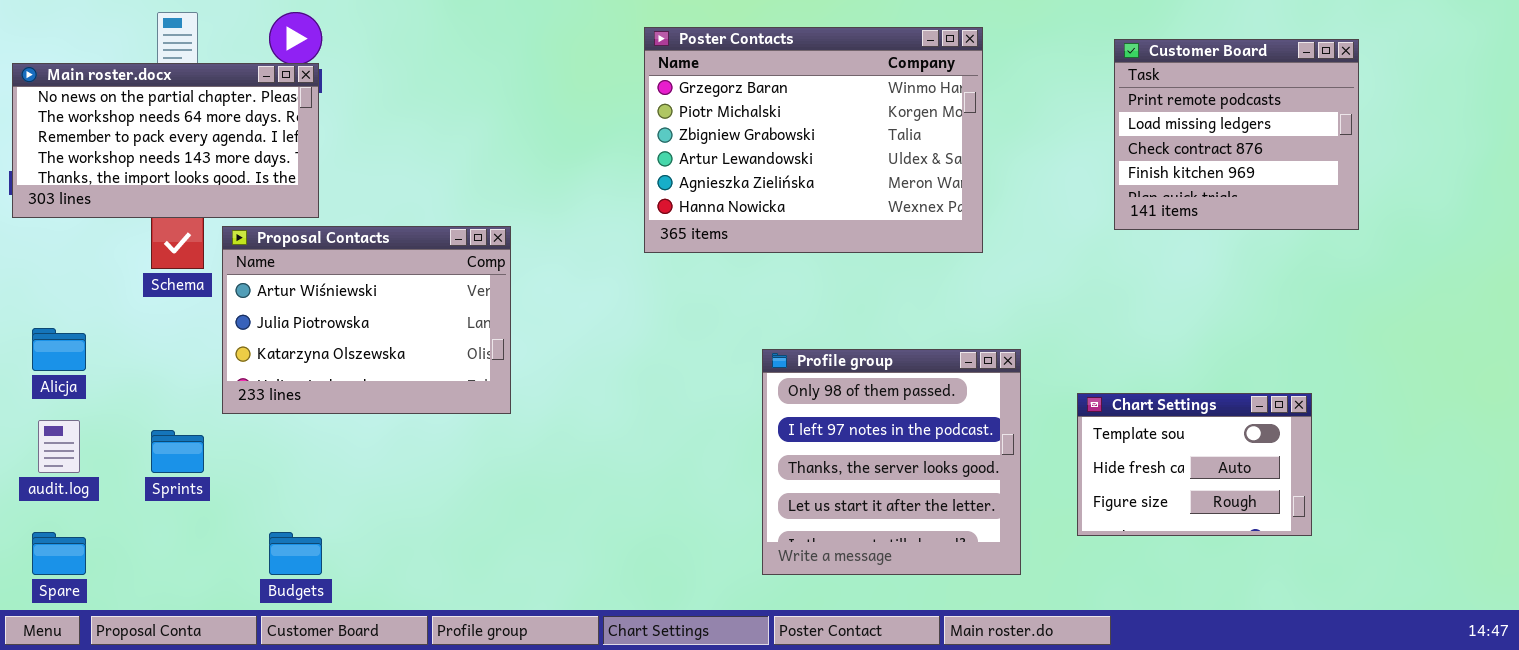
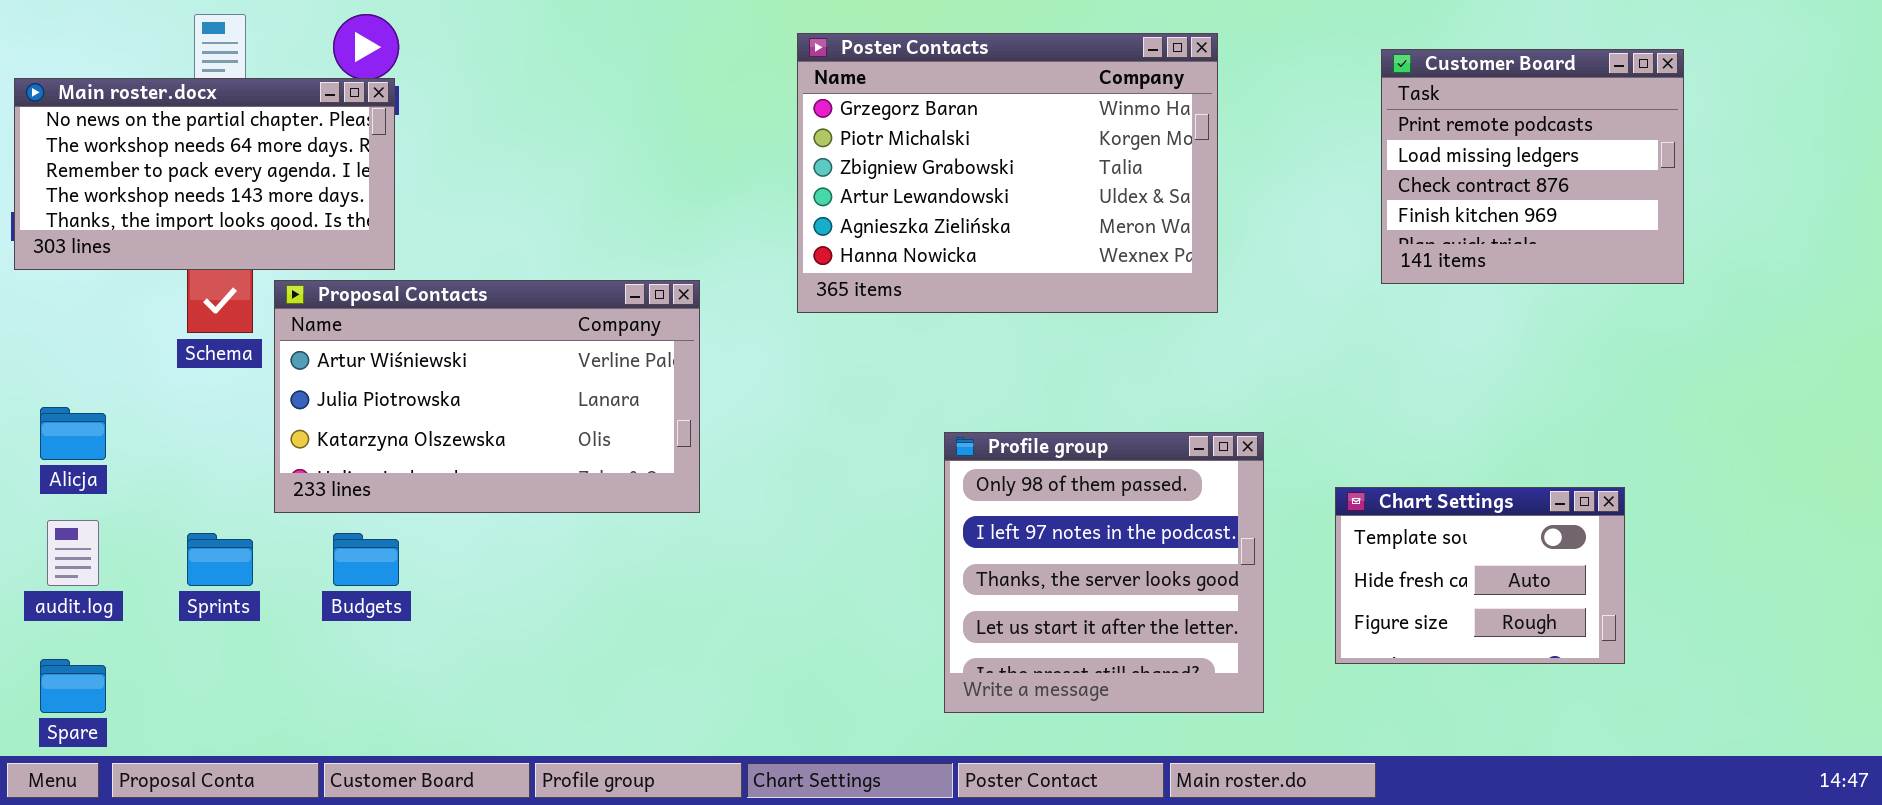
Proposal Contacts: [222,226,511,414] -> [274,280,700,513], resized
Budgets: [269,532,322,575] -> [333,533,399,586], moved

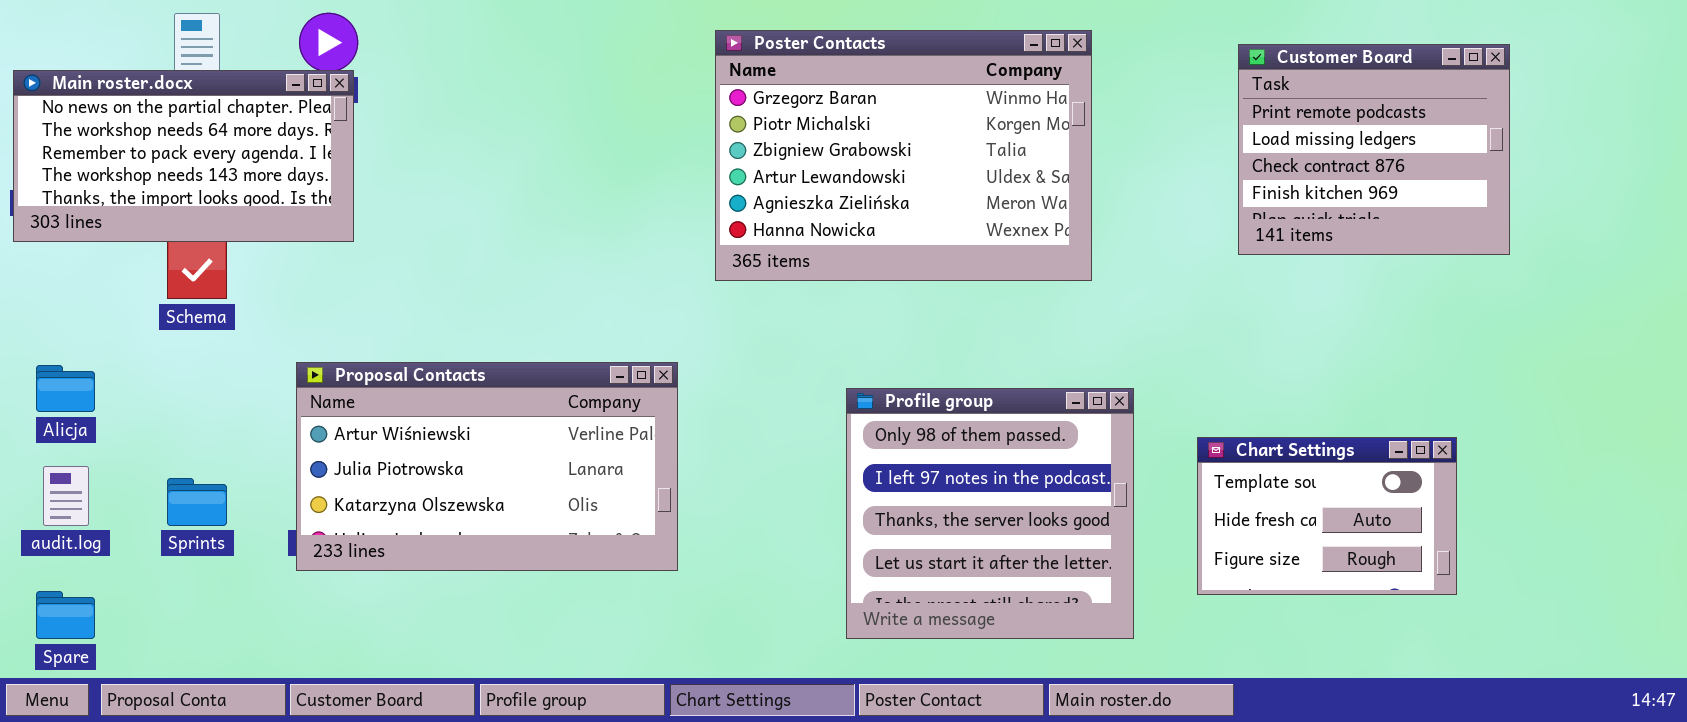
Proposal Contacts: [274,280,700,513] -> [296,362,678,571], moved

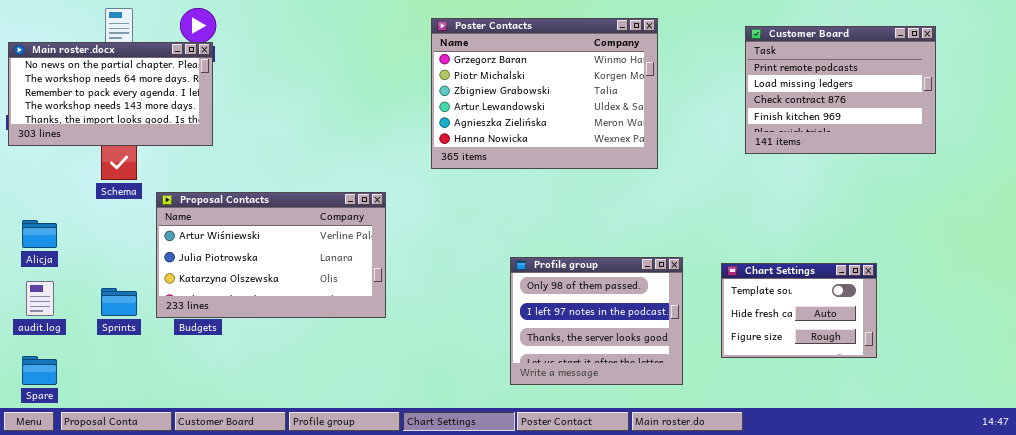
Customer Board: [1238,44,1510,255] -> [745,26,936,154], resized
Proposal Contacts: [296,362,678,571] -> [156,192,386,318], moved
Profile group: [846,388,1134,639] -> [510,257,683,385], resized

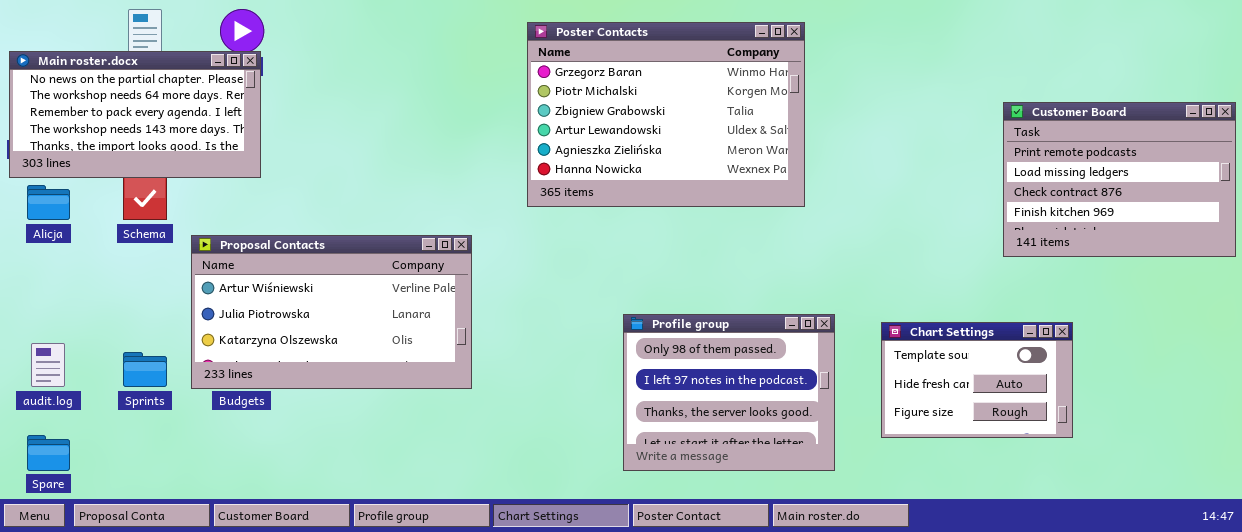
Customer Board: [745,26,936,154] -> [1003,102,1236,257], moved
Alicja: [22,220,57,248] -> [27,185,70,220], moved

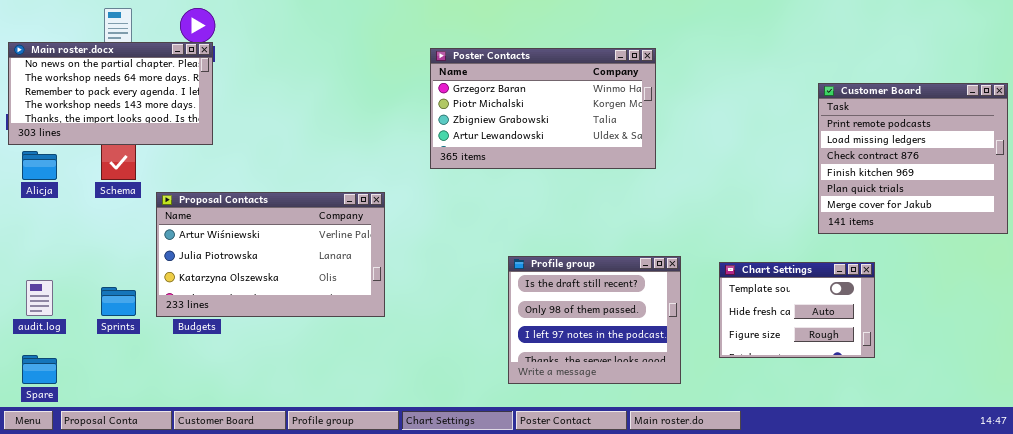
Poster Contacts: [527,22,805,207] -> [430,48,656,169], resized
Customer Board: [1003,102,1236,257] -> [818,83,1008,234], resized
Profile group: [623,314,835,471] -> [508,256,681,384], scrolled up 1 row

